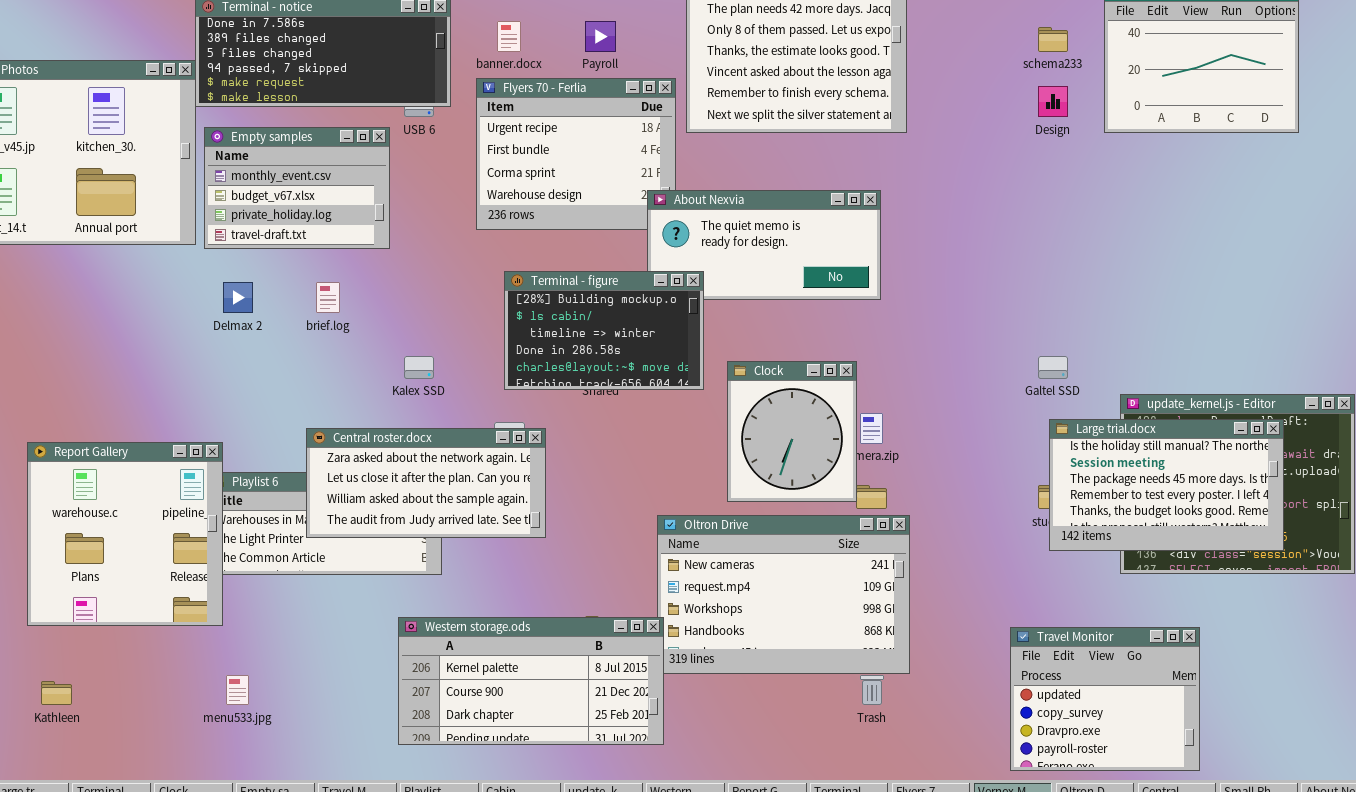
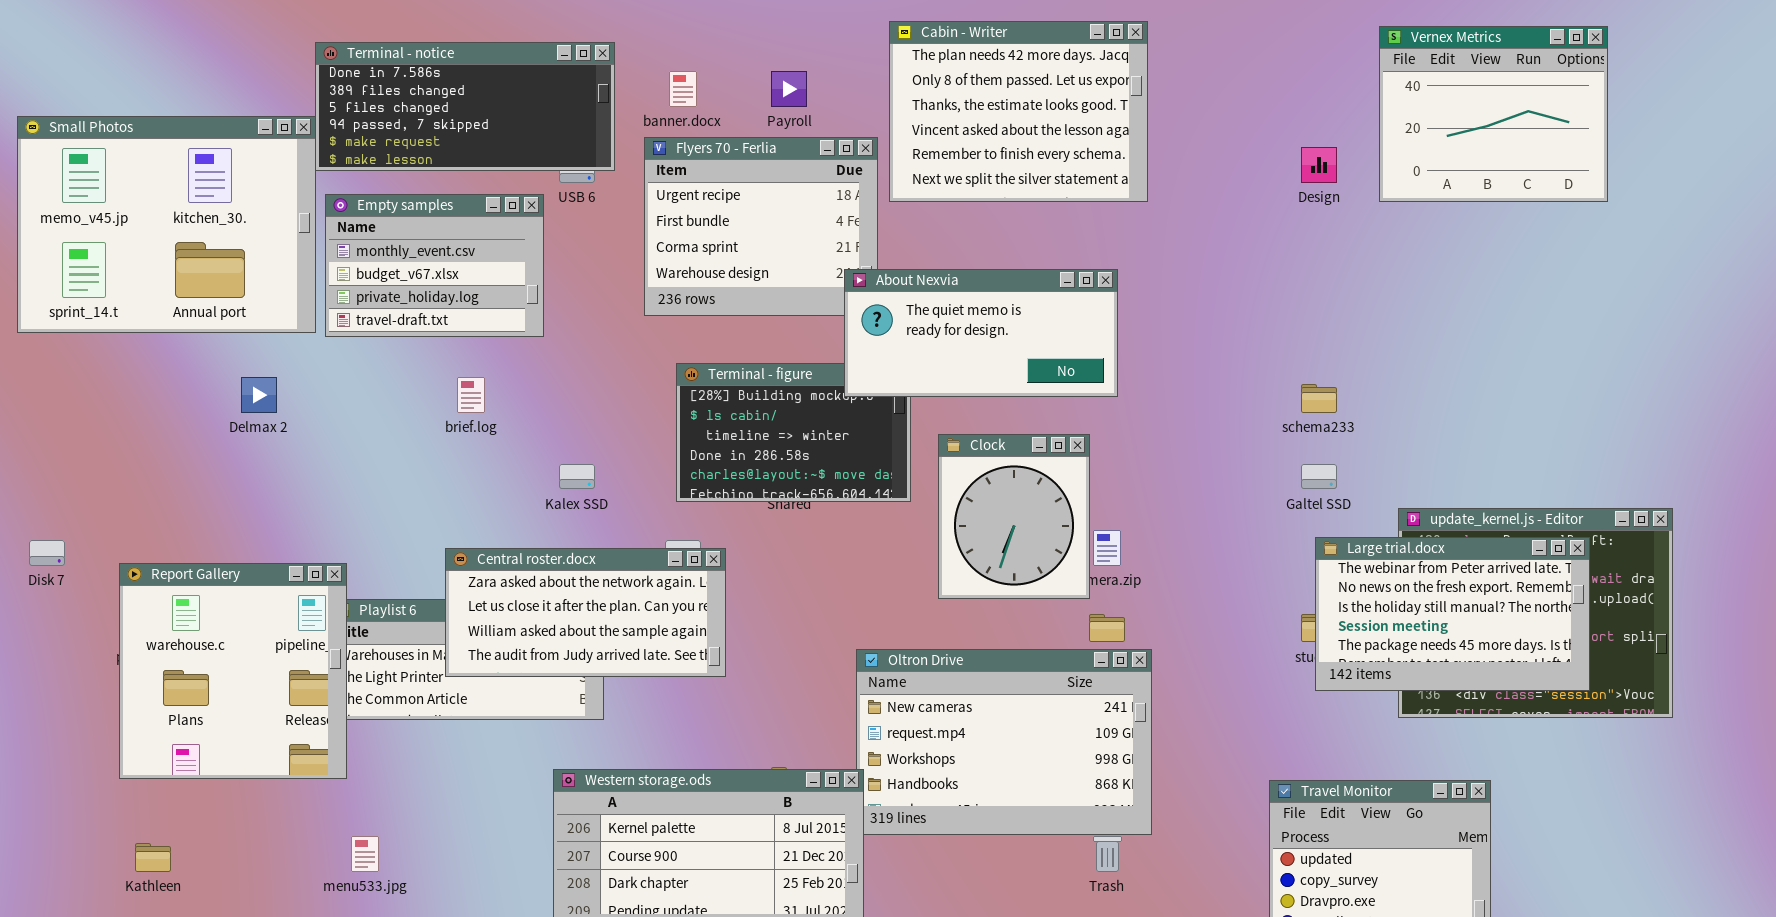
schema233: [1038,27,1068,52] -> [1301,384,1337,413], moved
About Nexvia: [647,190,881,300] -> [844,269,1118,397], raised
Delmax 2: [223,282,253,313] -> [241,377,277,413], moved
Clock: [727,361,857,502] -> [938,434,1090,599], moved
Large trial.docx: [1049,419,1284,551] -> [1315,537,1590,691], scrolled up 2 rows

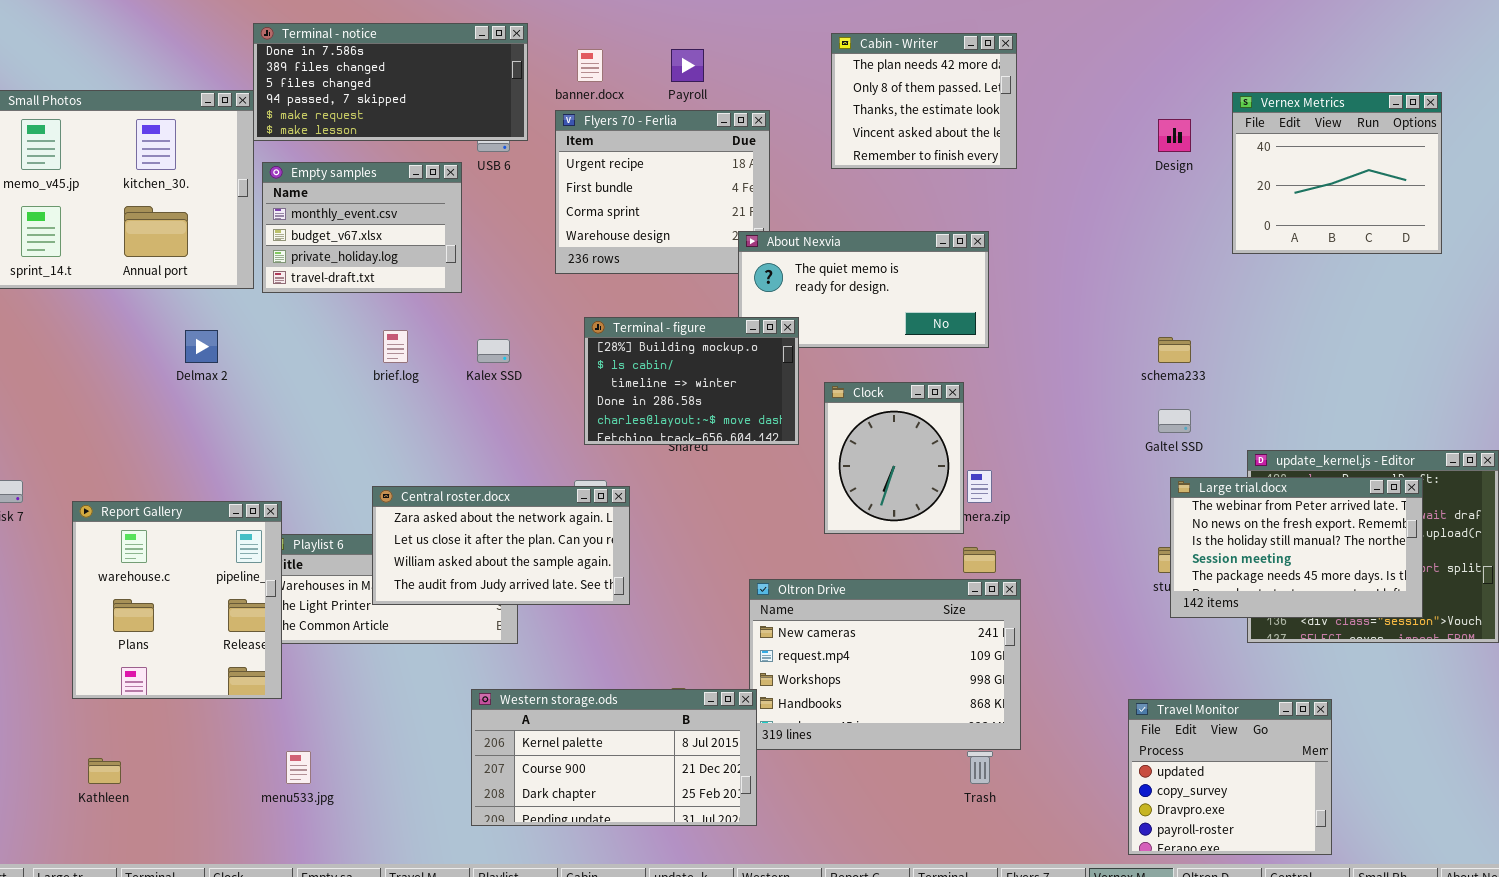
Cabin - Writer: [889,21,1148,202] -> [831,33,1017,169], resized
Vernex Metrics: [1379,26,1608,202] -> [1232,92,1442,254], moved
Terminal - figure: [676,363,911,502] -> [584,317,799,445], raised
Kalex SSD: [559,464,595,489] -> [477,339,510,363], moved

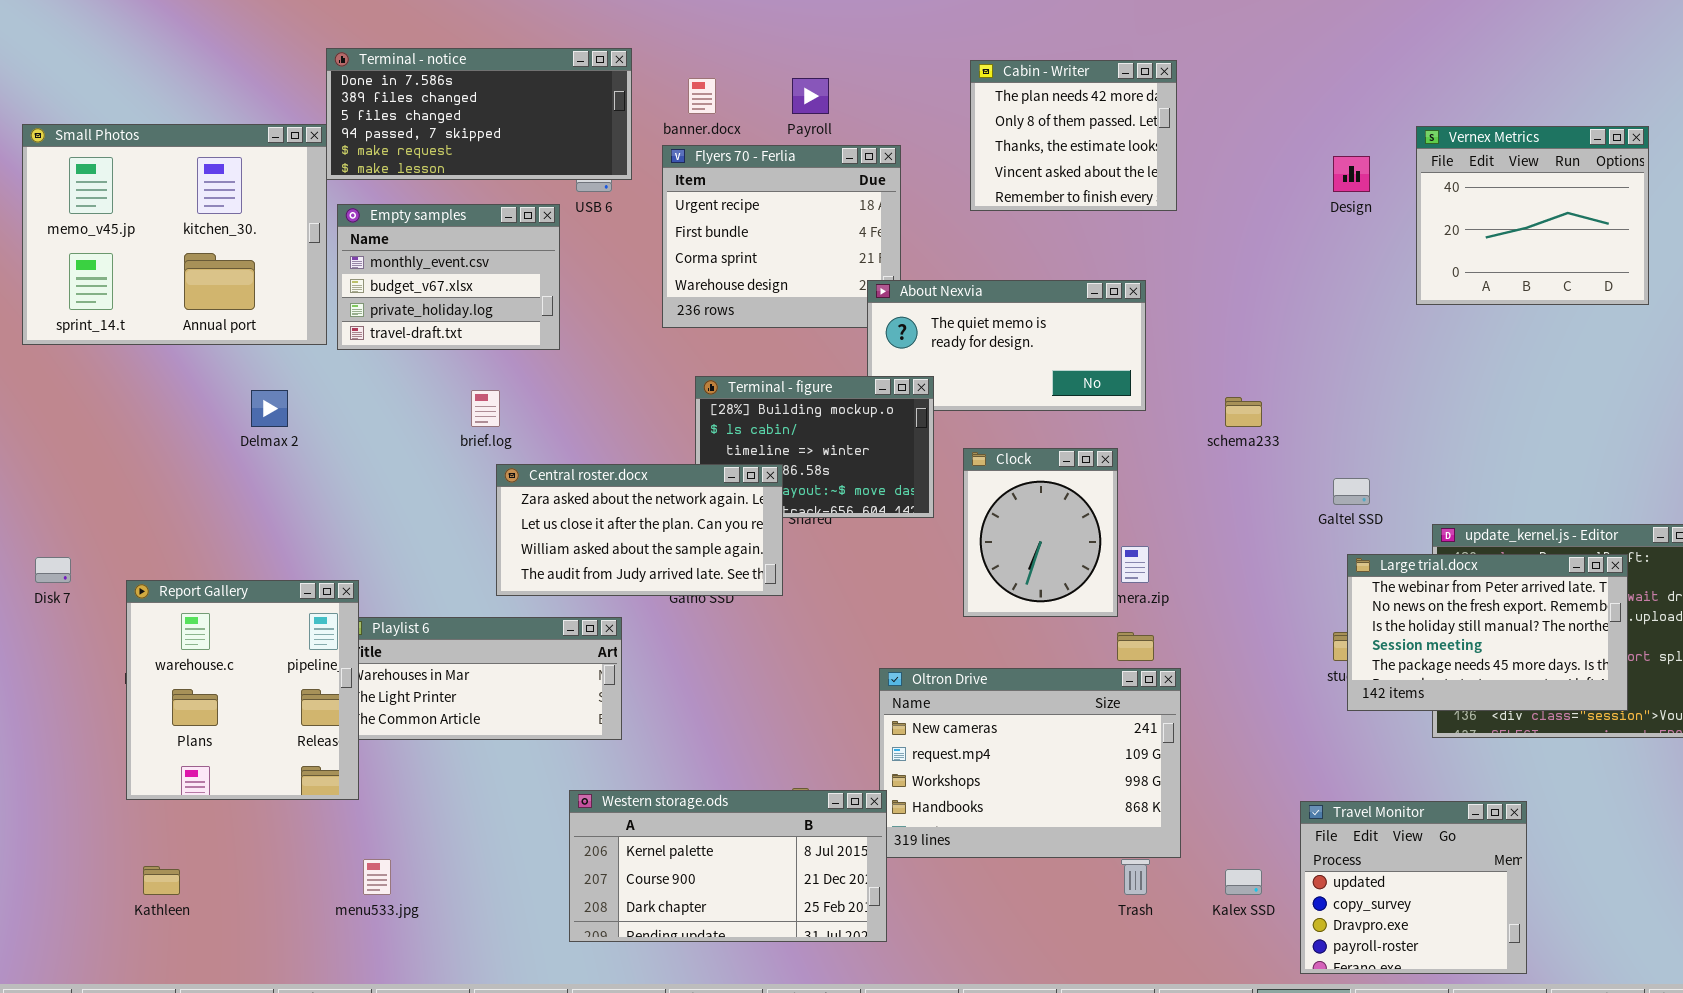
schema233: [1158,337,1191,363] -> [1225,397,1262,427], moved
Kalex SSD: [477,339,510,363] -> [1225,869,1262,895], moved
Central roster.docx: [372,486,630,605] -> [496,464,783,596], moved

